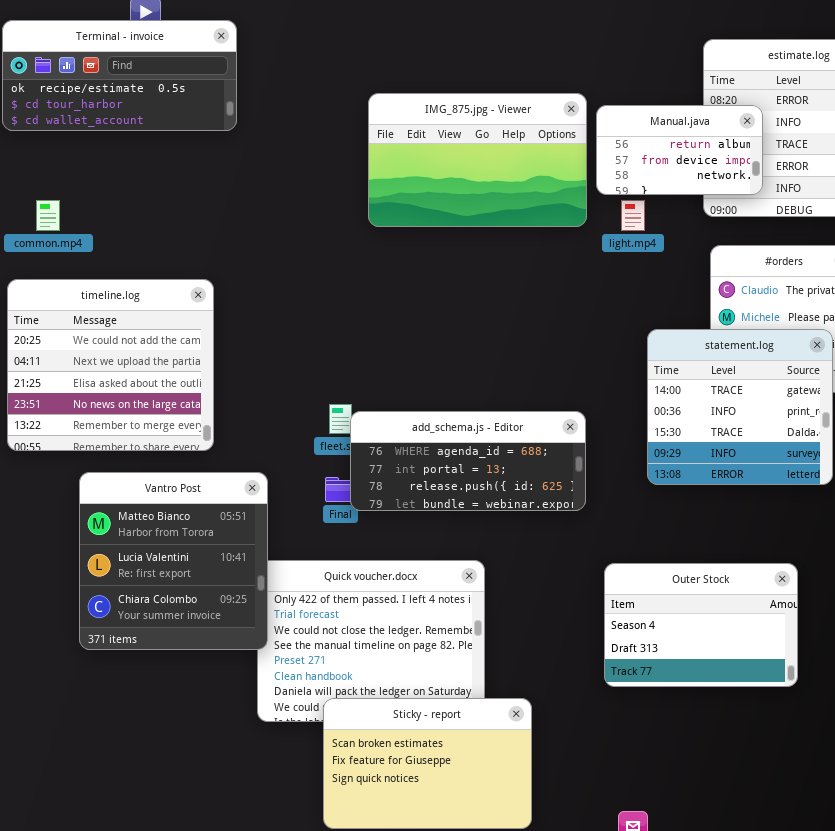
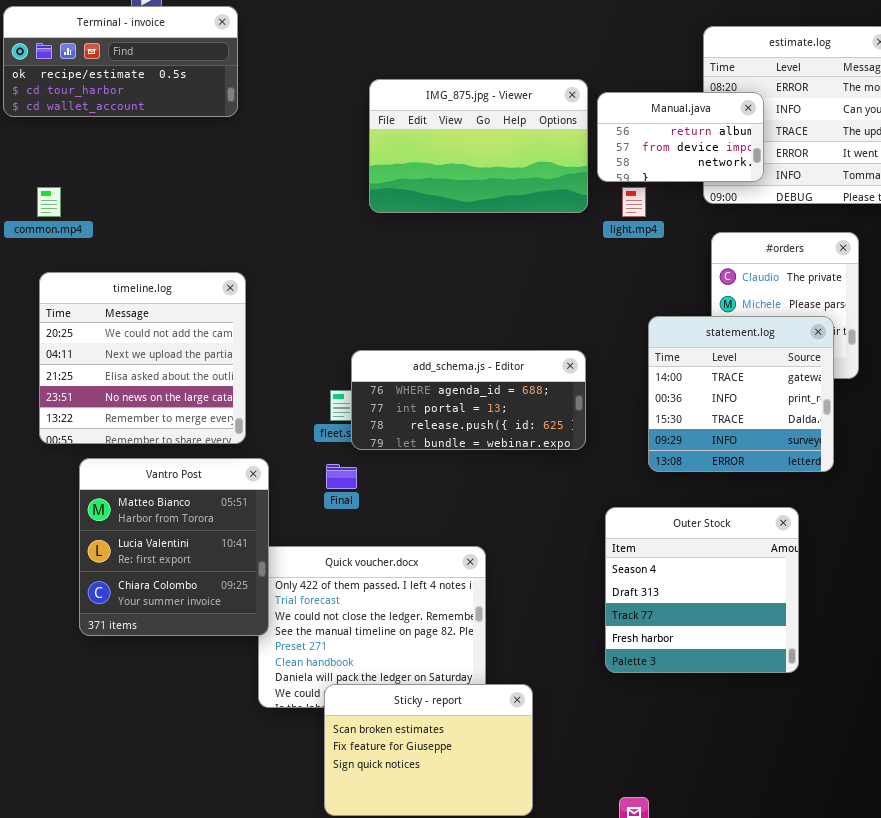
timeline.log: [7,279,214,451] -> [39,272,246,444], moved
add_schema.js - Editor: [350,411,586,511] -> [351,350,586,450], moved
Outer Stock: [604,563,798,687] -> [605,507,799,673], resized

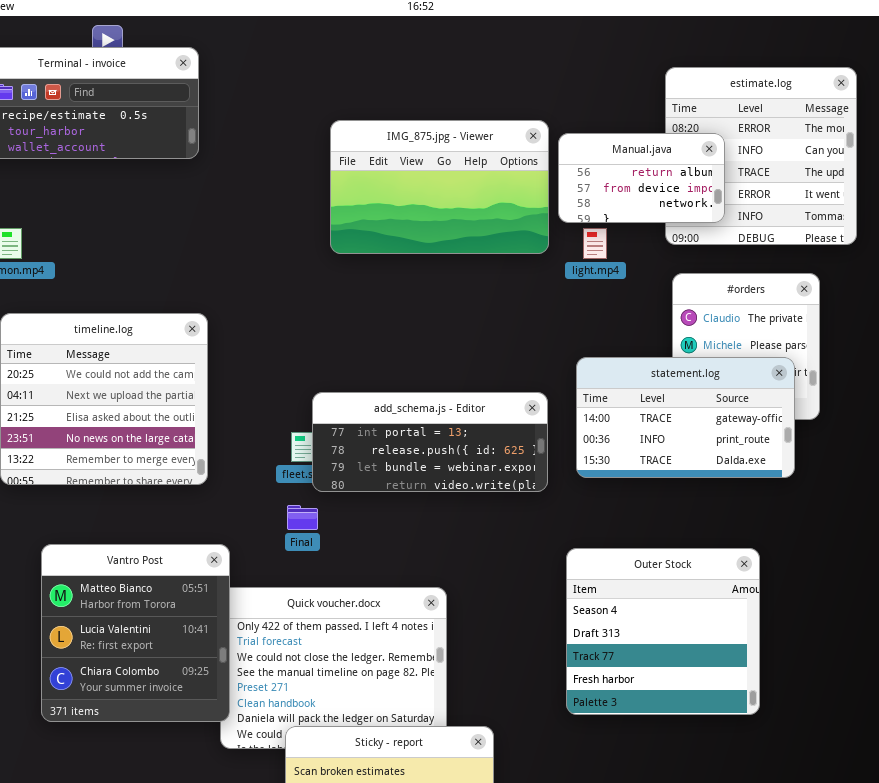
statement.log: [648,316,834,472] -> [576,357,795,478], resized
add_schema.js - Editor: [351,350,586,450] -> [312,392,548,492], scrolled down 1 row
Vantro Post: [79,458,269,636] -> [41,544,230,722], moved

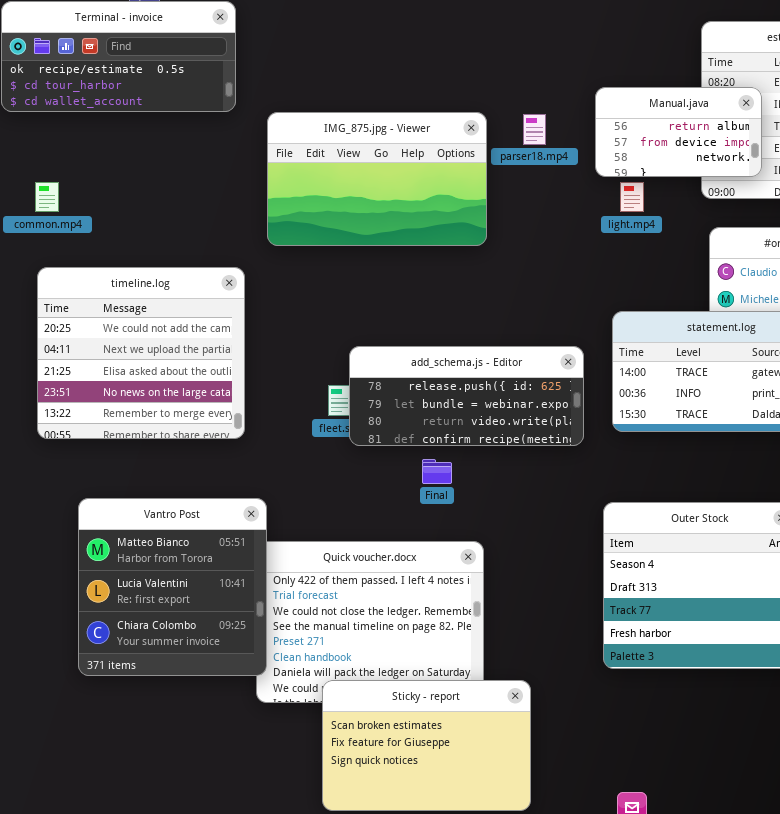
IMG_875.jpg - Viewer: [330,120,549,254] -> [267,112,487,246], moved
add_schema.js - Editor: [312,392,548,492] -> [349,346,584,446], scrolled down 1 row
Final: [287,505,318,530] -> [422,459,452,484], moved

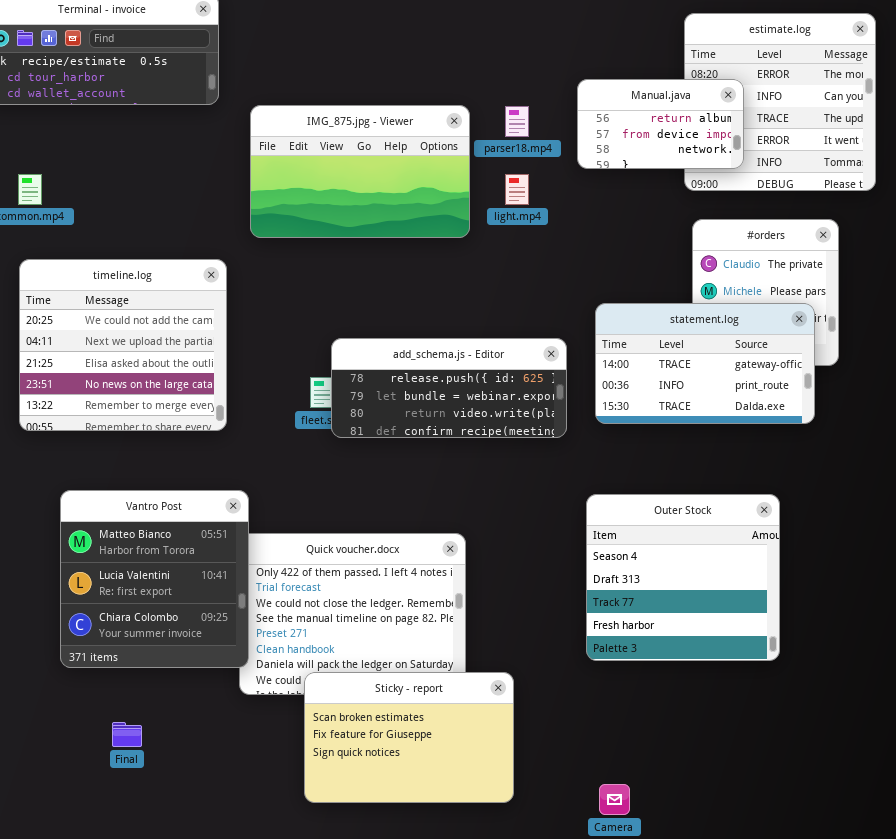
light.mp4: [620,182,644,212] -> [505,174,529,205], moved
Final: [422,459,452,484] -> [112,722,142,747], moved

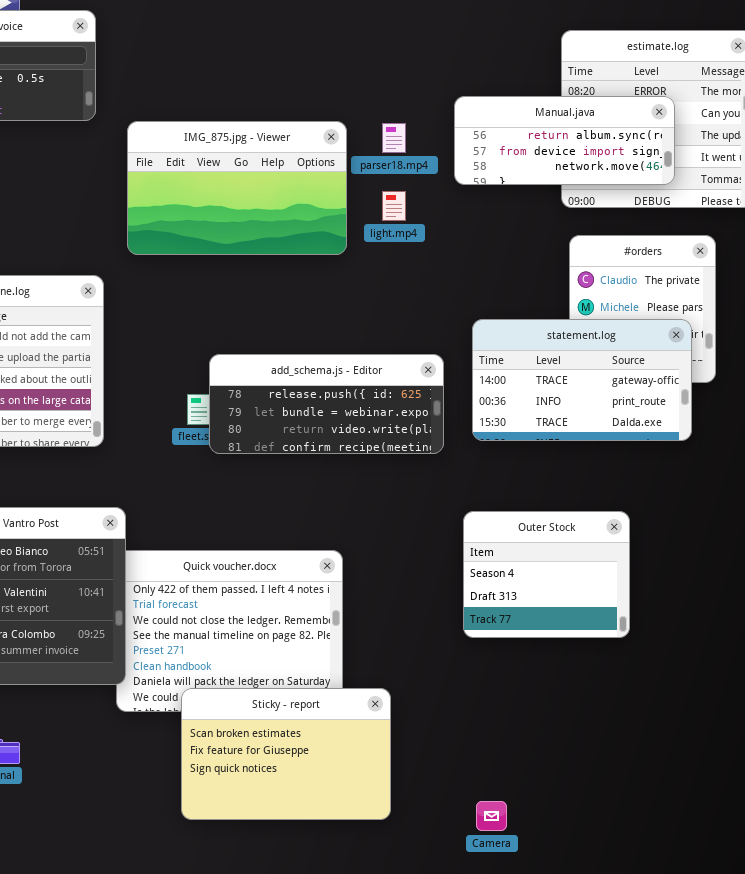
Manual.java: [577,79,744,169] -> [454,96,675,185], resized
Outer Stock: [586,494,780,661] -> [463,511,630,638], resized

